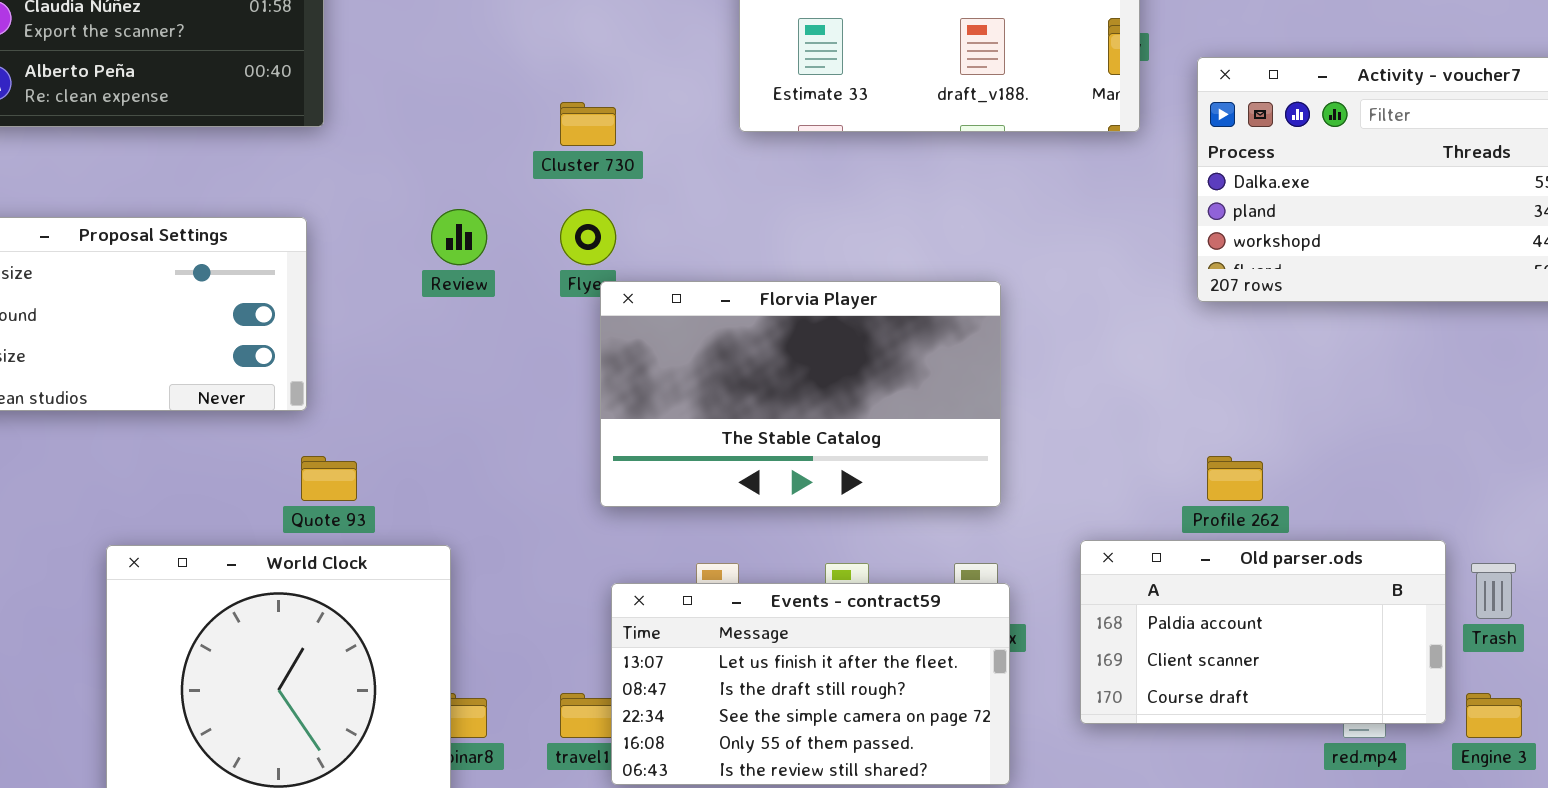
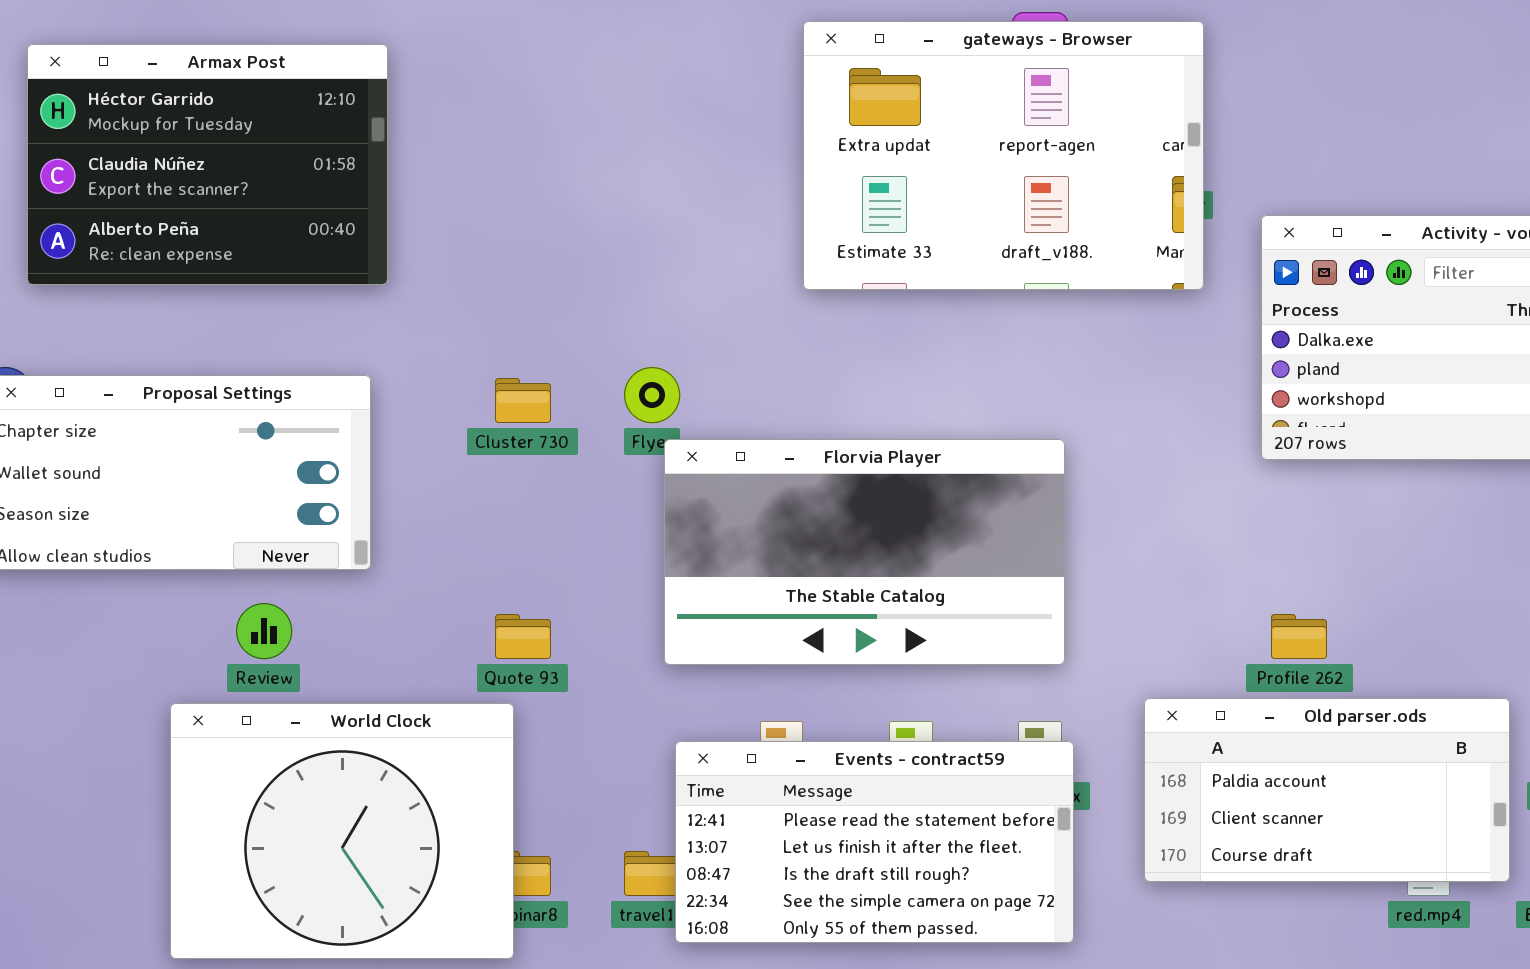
Cluster 730: [560,102,616,146] -> [495,378,551,423], moved
Review: [431,209,487,265] -> [236,603,292,659], moved
Quote 93: [301,456,357,501] -> [495,614,551,659], moved
Events - contract59: [611,583,1010,785] -> [675,741,1074,943], scrolled up 1 row

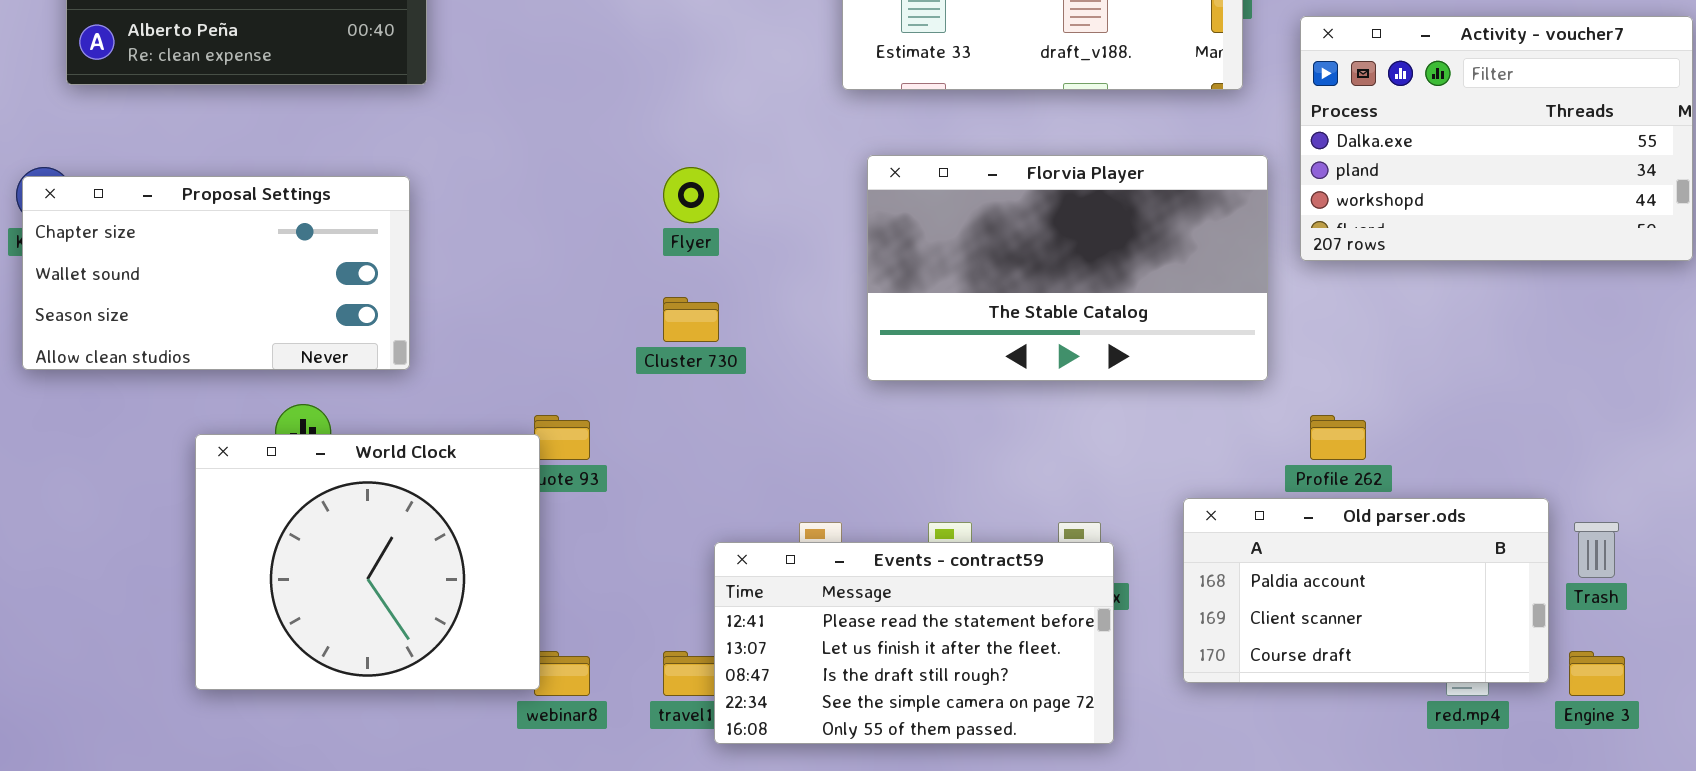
Cluster 730: [495,378,551,423] -> [663,297,719,342], moved
Florvia Player: [664,439,1065,665] -> [867,155,1268,381], moved
World Clock: [170,703,514,959] -> [195,434,540,690], moved

